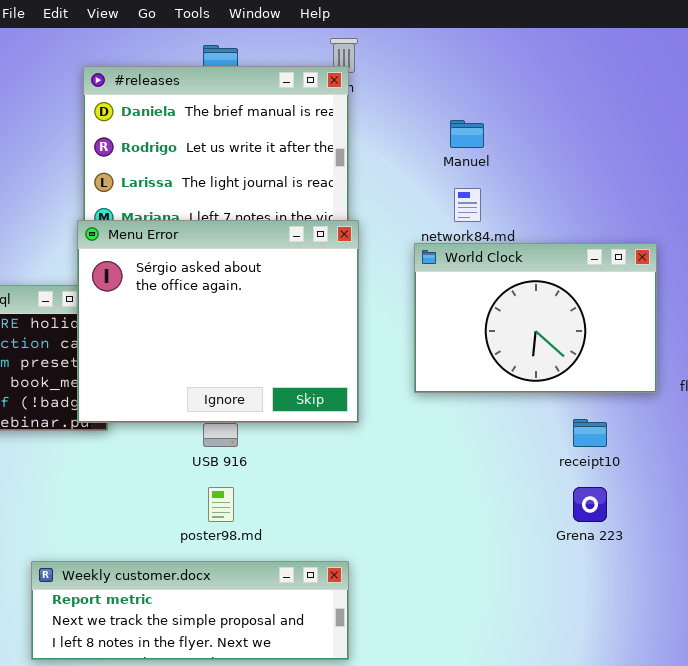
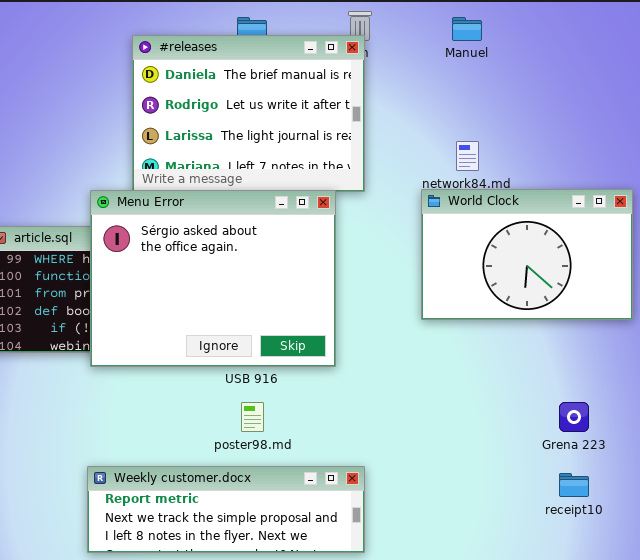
Manuel: [450,120,484,148] -> [452,17,482,41], moved
Menu Error: [77,220,359,423] -> [90,190,336,367], moved
receipt10: [573,419,607,447] -> [559,473,589,497], moved

